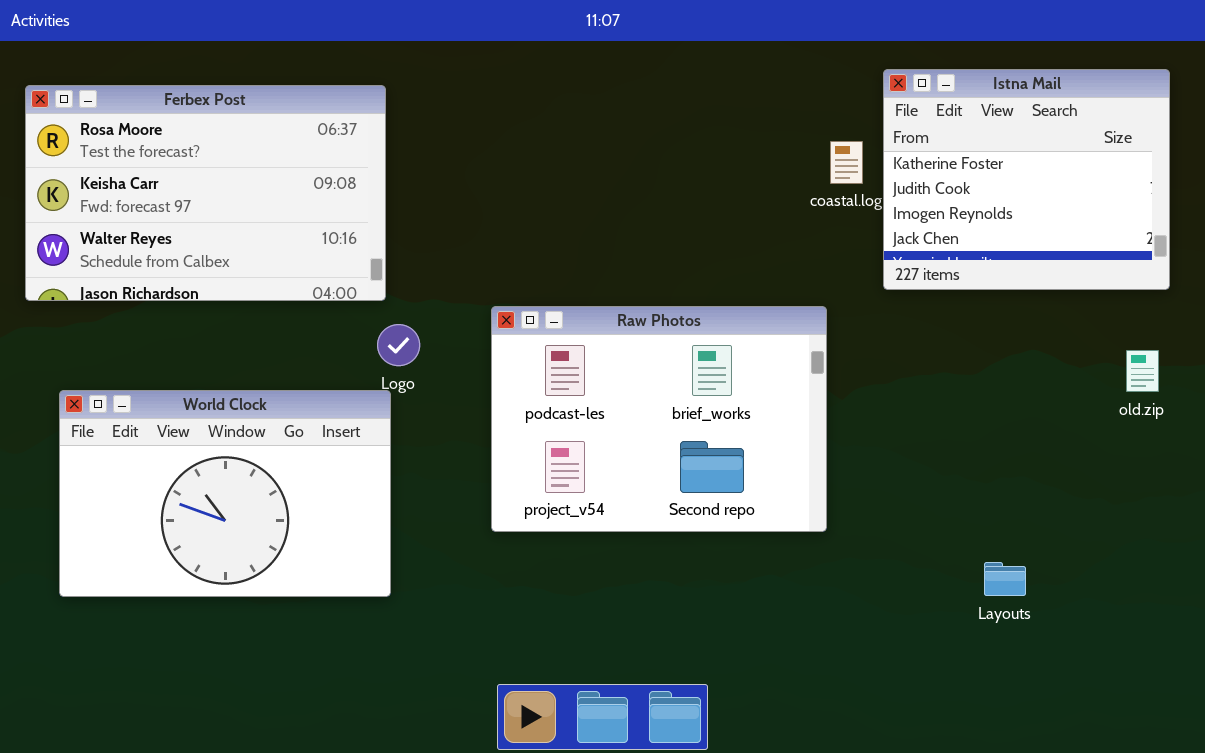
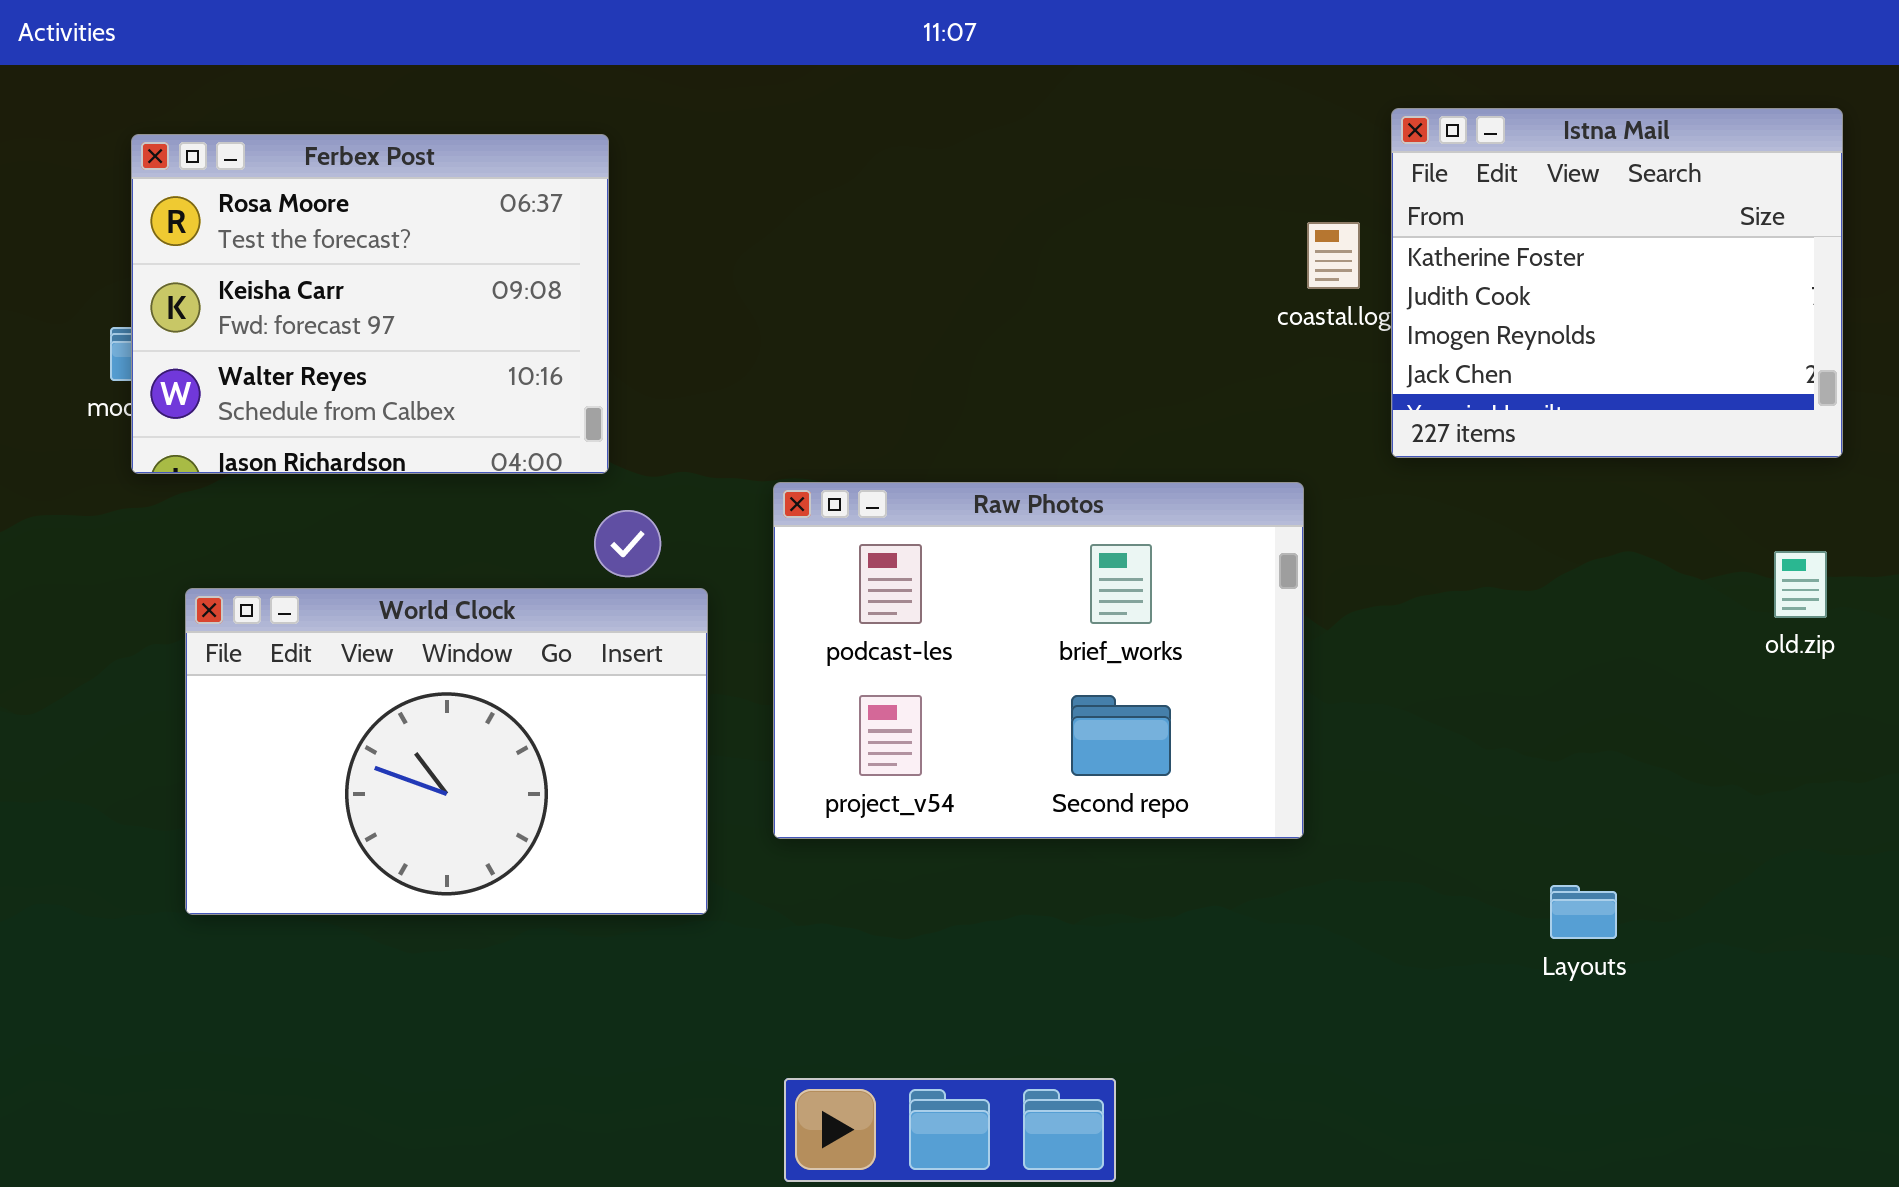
Ferbex Post: [25,85,386,301] -> [131,134,609,474], resized
World Clock: [59,390,391,597] -> [185,588,708,915], moved

